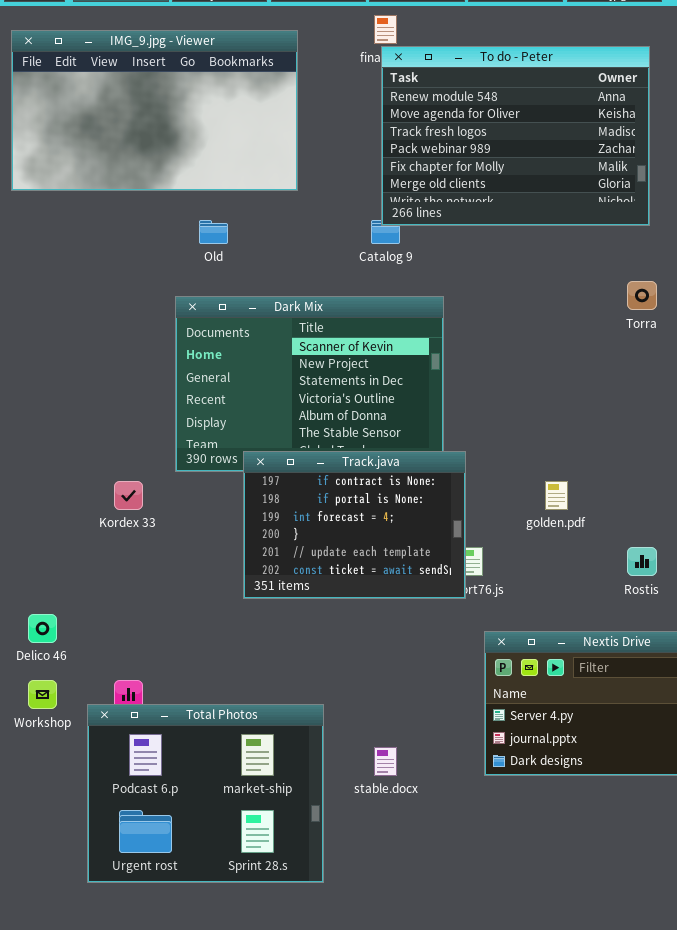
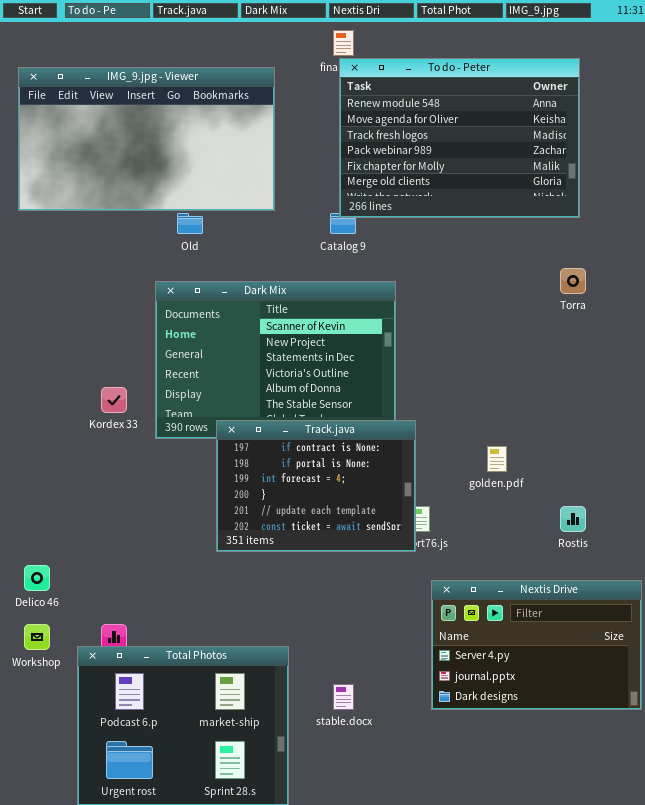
IMG_9.jpg - Viewer: [11,30,298,191] -> [18,67,275,211], moved
Kordex 33: [114,481,143,510] -> [101,387,127,413], moved

